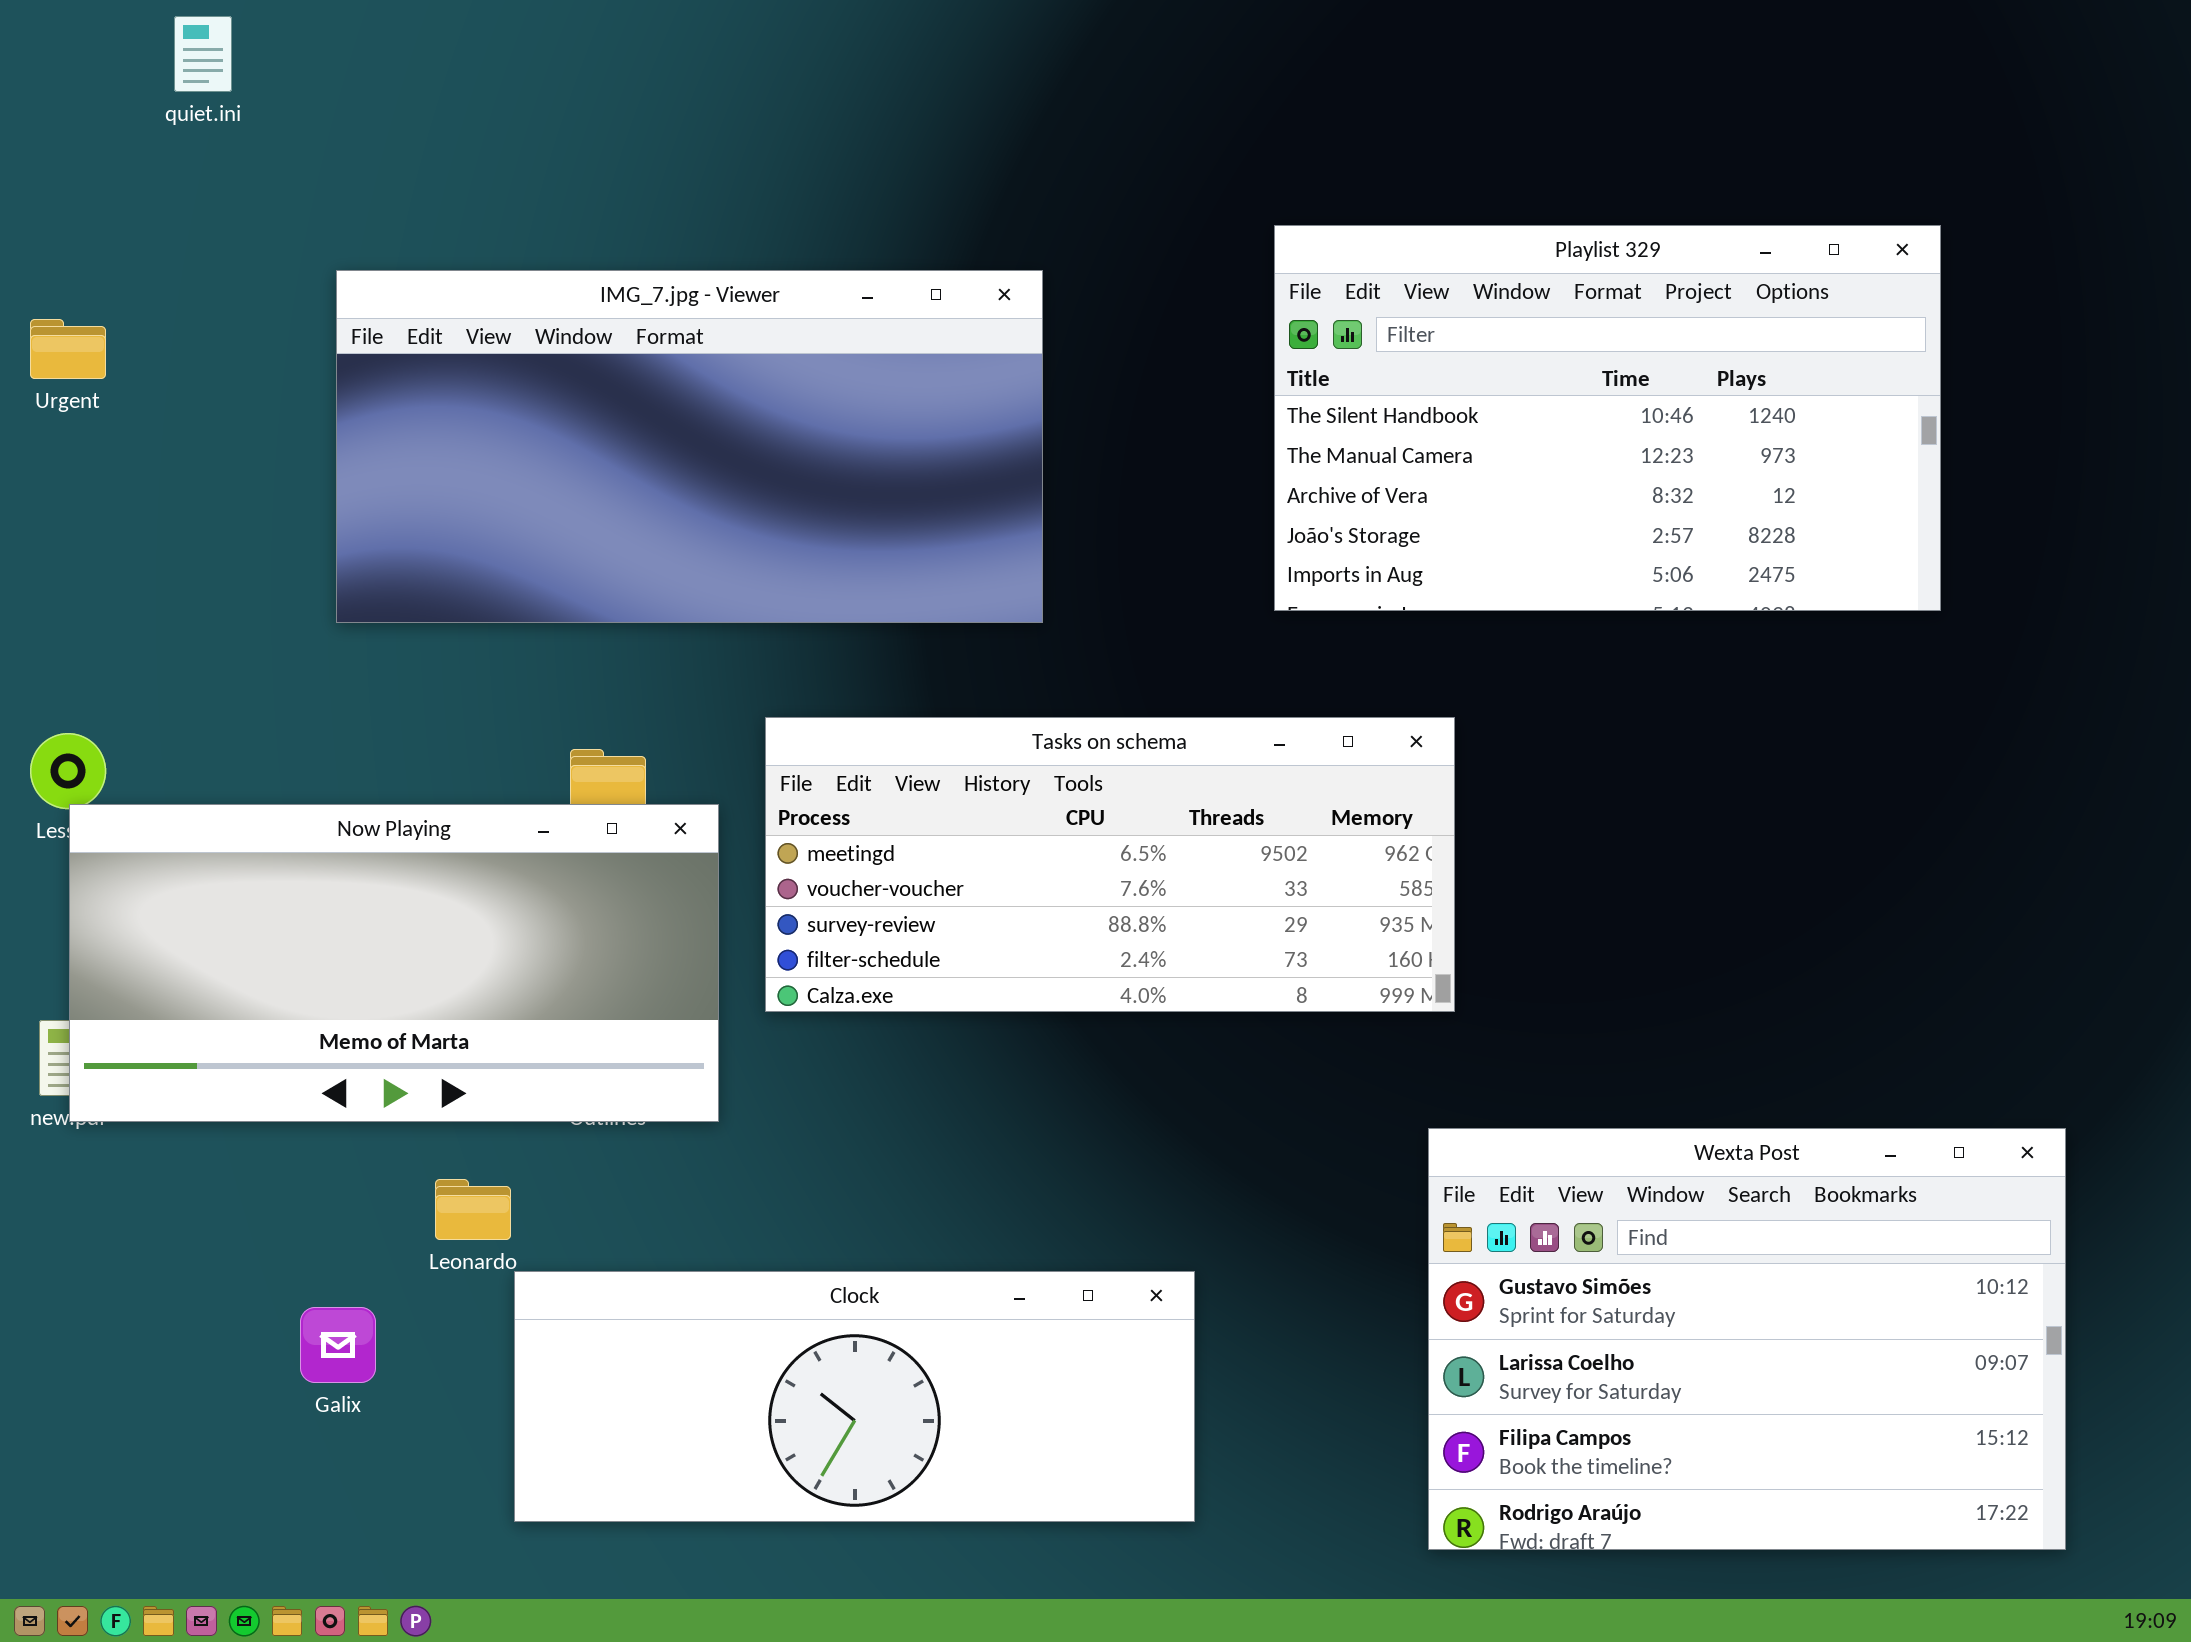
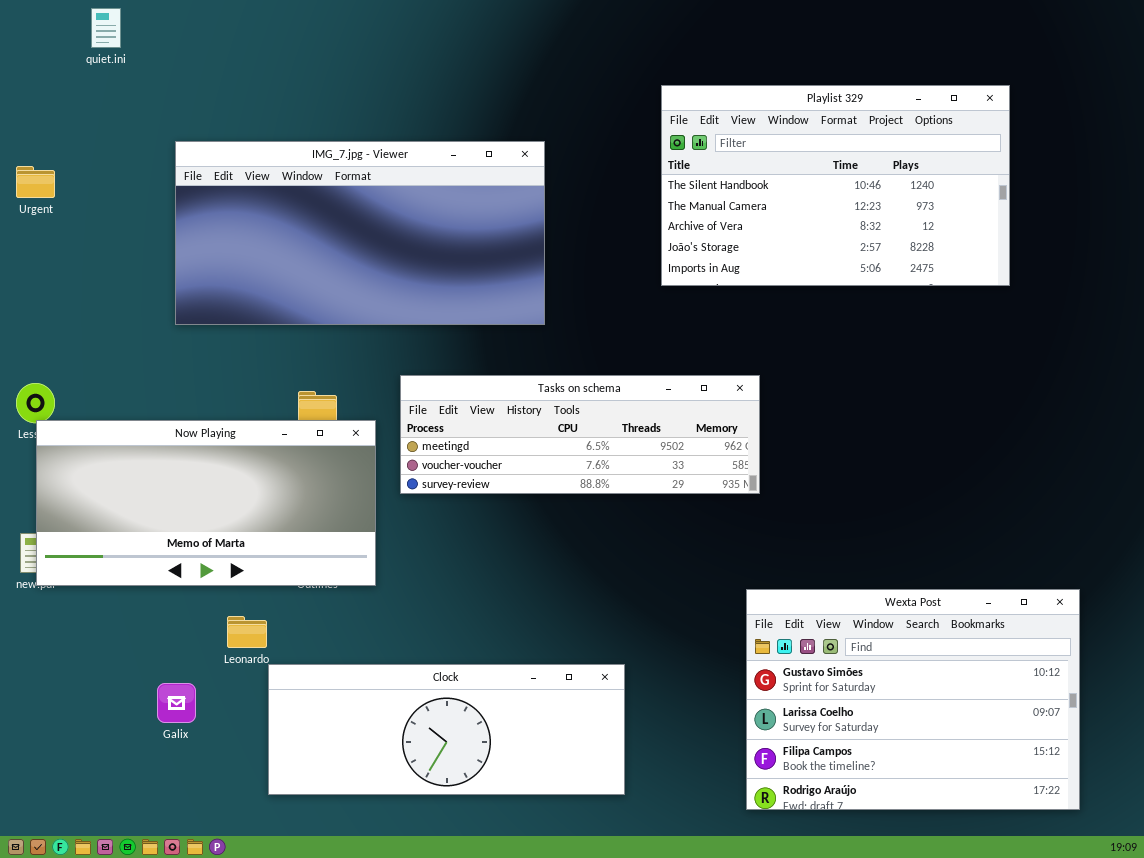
Playlist 329: [1274,225,1941,611] -> [661,85,1010,286], moved
Tasks on schema: [765,717,1455,1012] -> [400,375,760,494], resized

